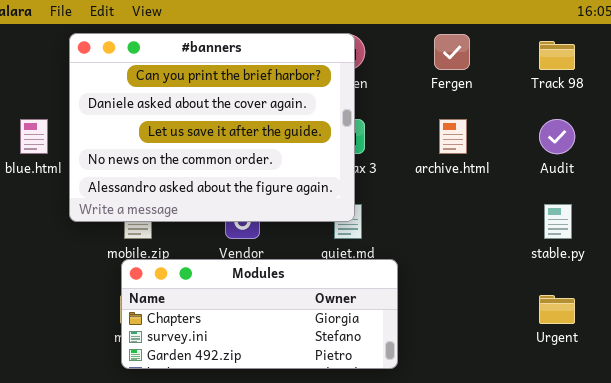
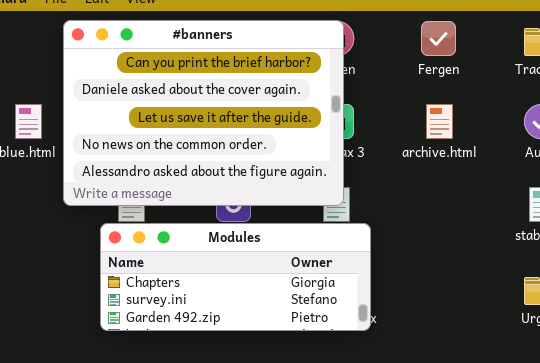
Modules: [121,259,398,369] -> [100,223,371,331], moved

